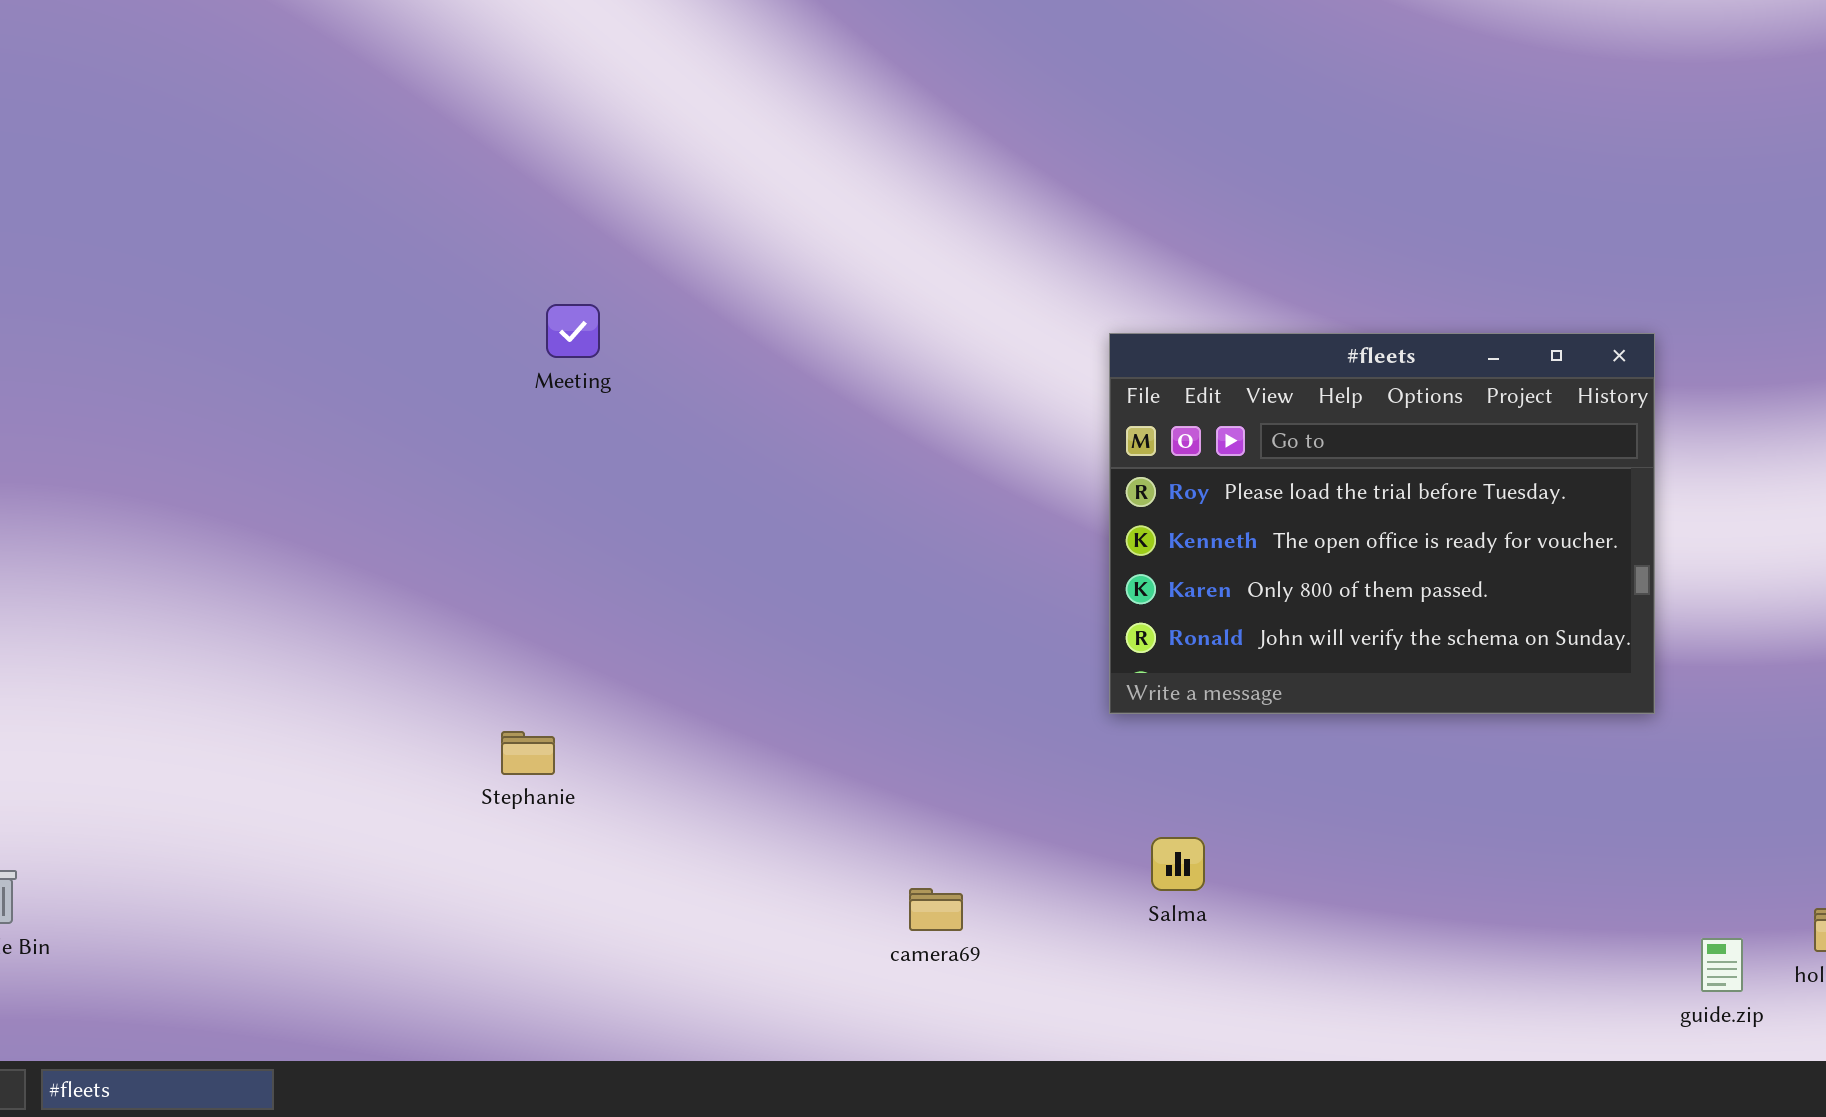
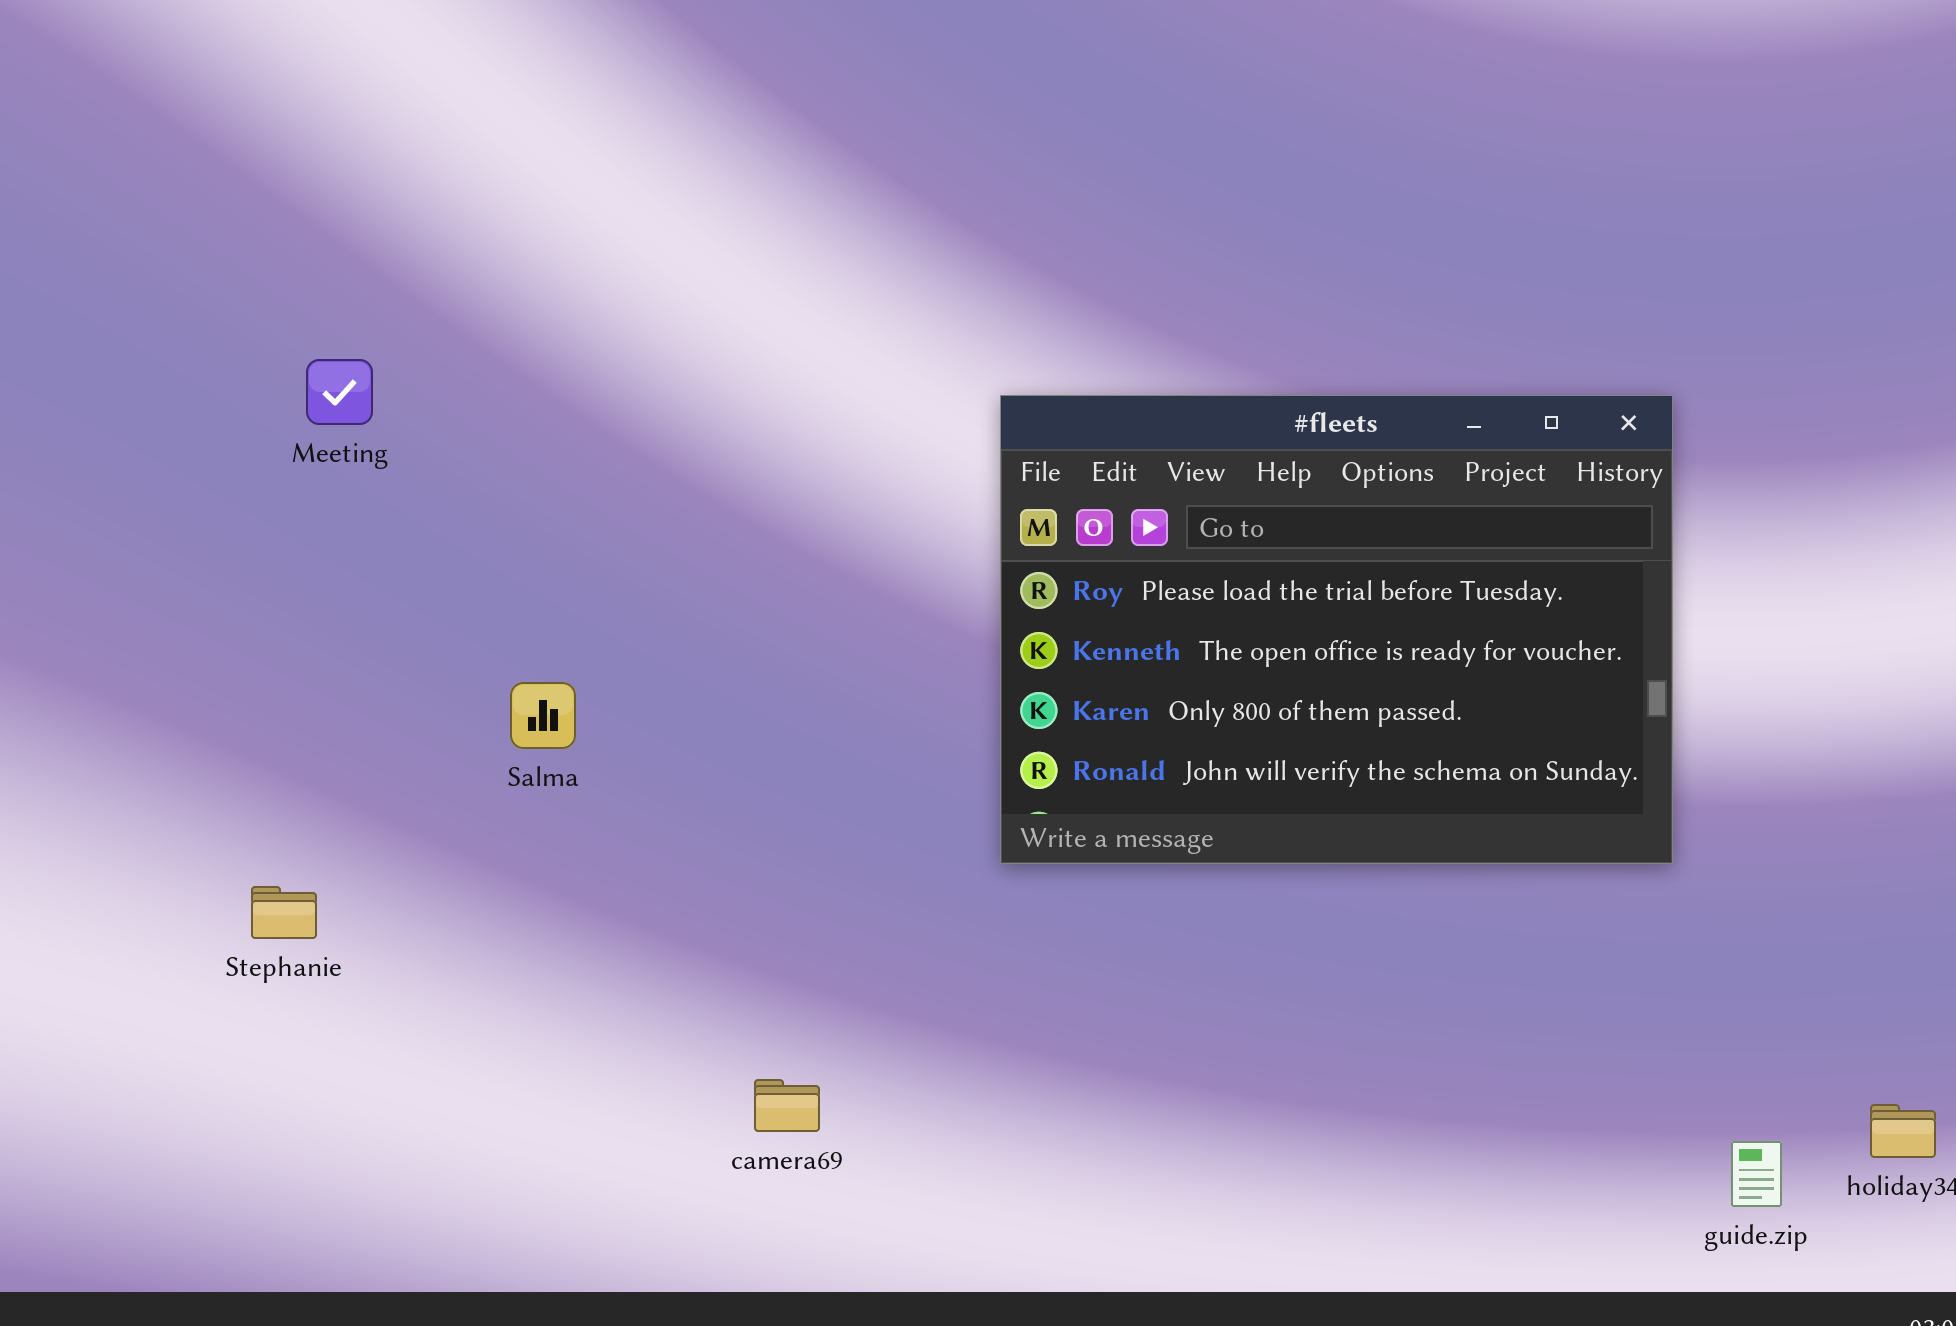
Salma: [1151,837,1205,891] -> [510,682,576,749], moved

